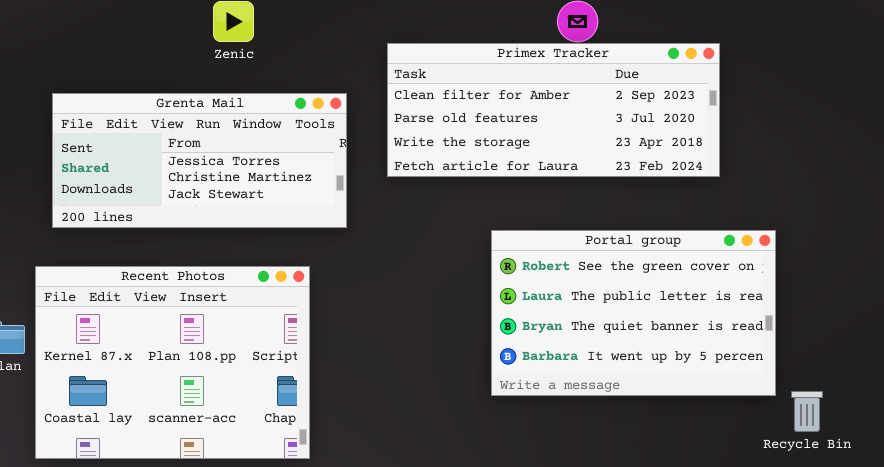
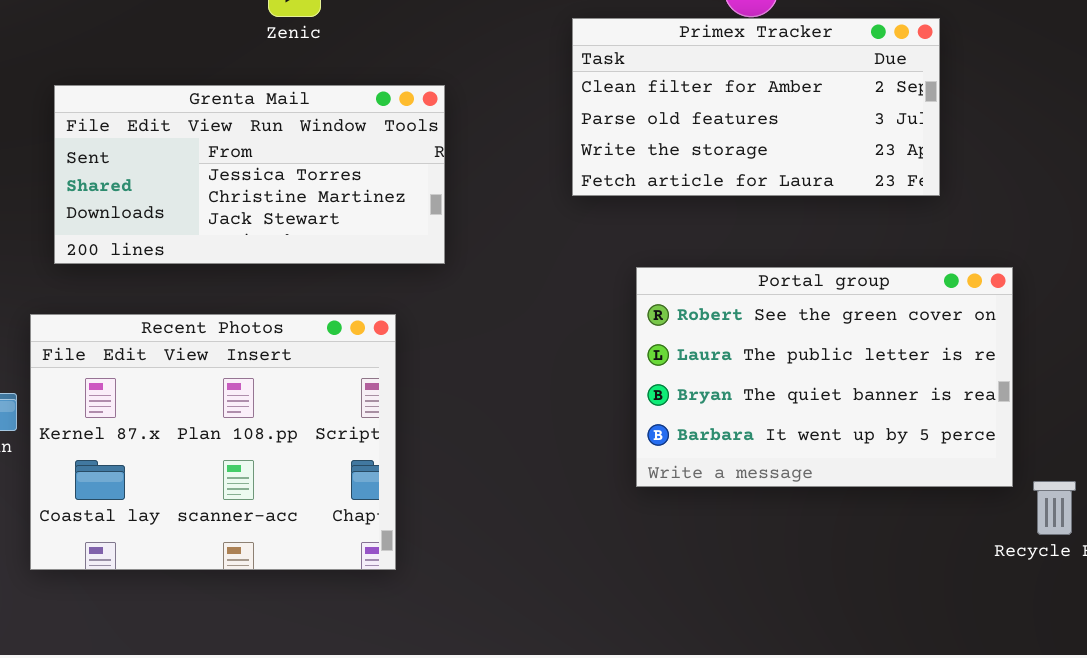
Primex Tracker: [387,43,720,177] -> [572,18,940,196], resized

